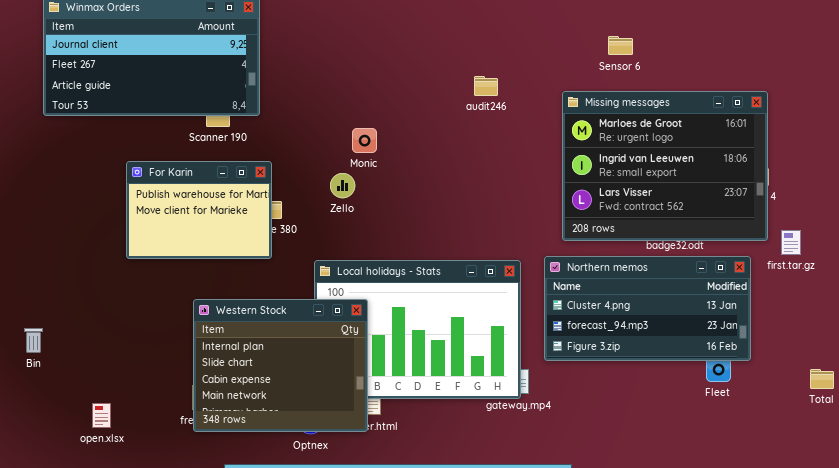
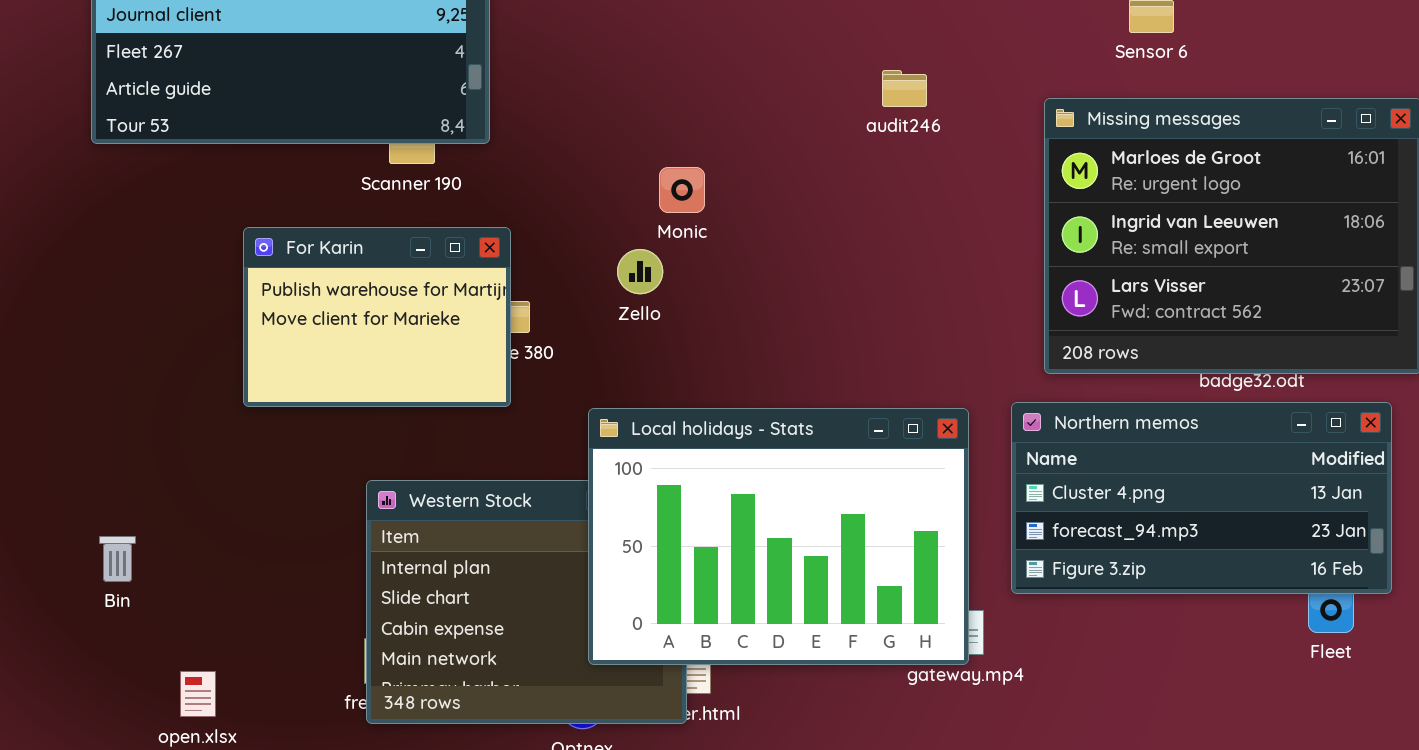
Local holidays - Stats: [314,260,521,399] -> [588,408,969,665], raised
Bin: [24,328,43,353] -> [99,536,136,582], moved

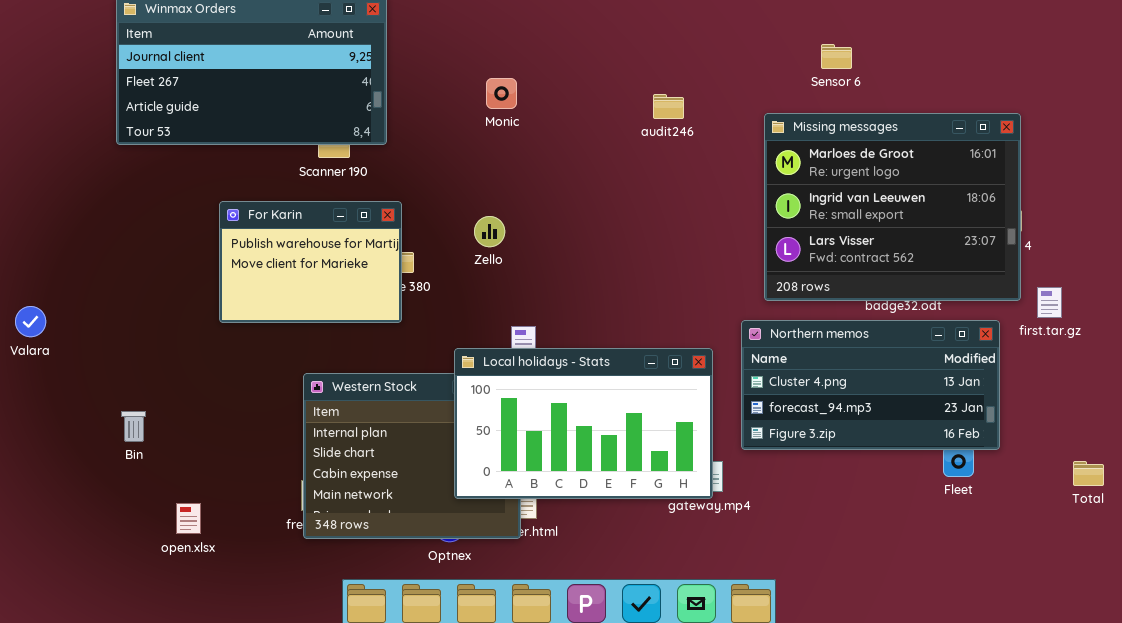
Monic: [659,167,705,213] -> [486,78,517,109], moved
Local holidays - Stats: [588,408,969,665] -> [454,348,713,499], resized

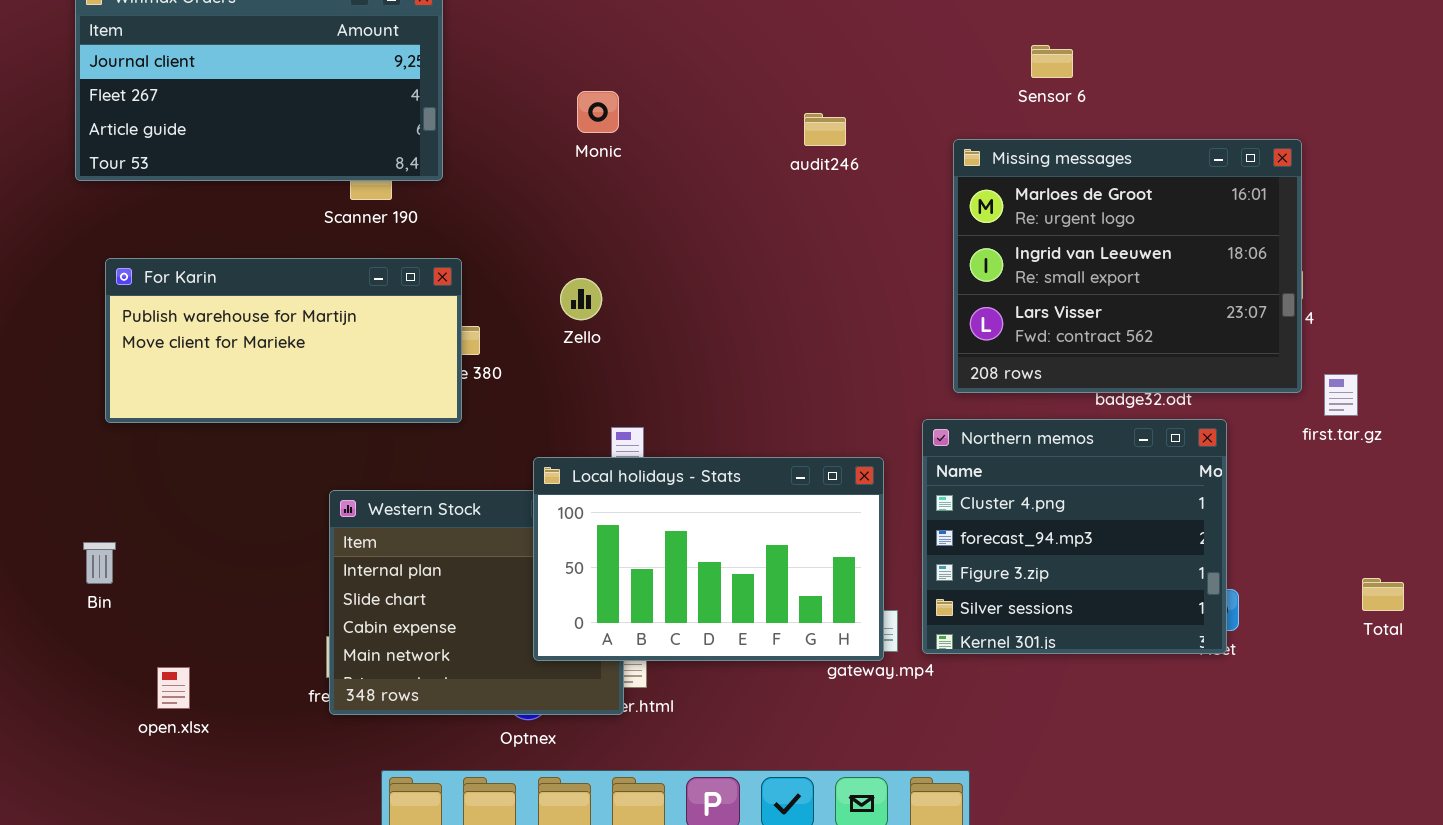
For Karin: [219,201,402,323] -> [105,258,462,423], resized
Northern memos: [741,320,1000,450] -> [922,419,1227,654], resized
Total: [1073,461,1104,486] -> [1362,578,1404,611], moved

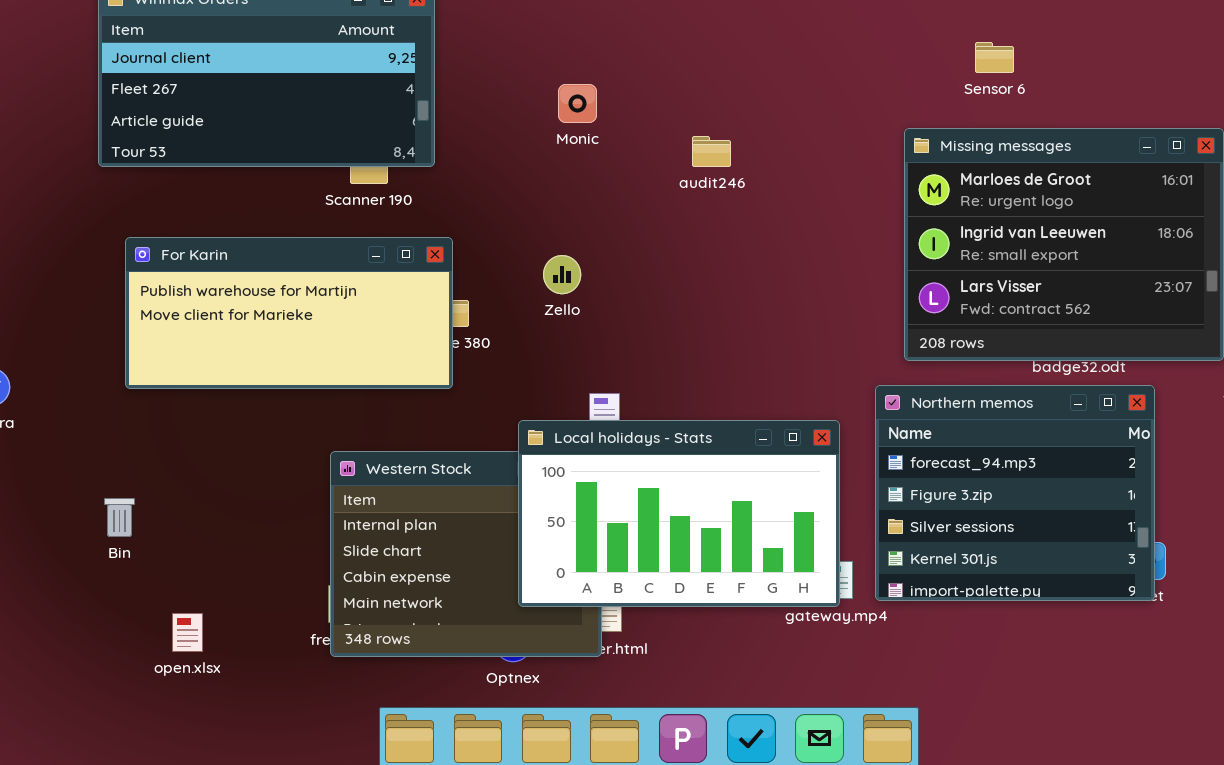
audit246: [804,113,846,146] -> [692,136,731,167], moved
Northern memos: [922,419,1227,654] -> [875,385,1155,601], scrolled down 1 row

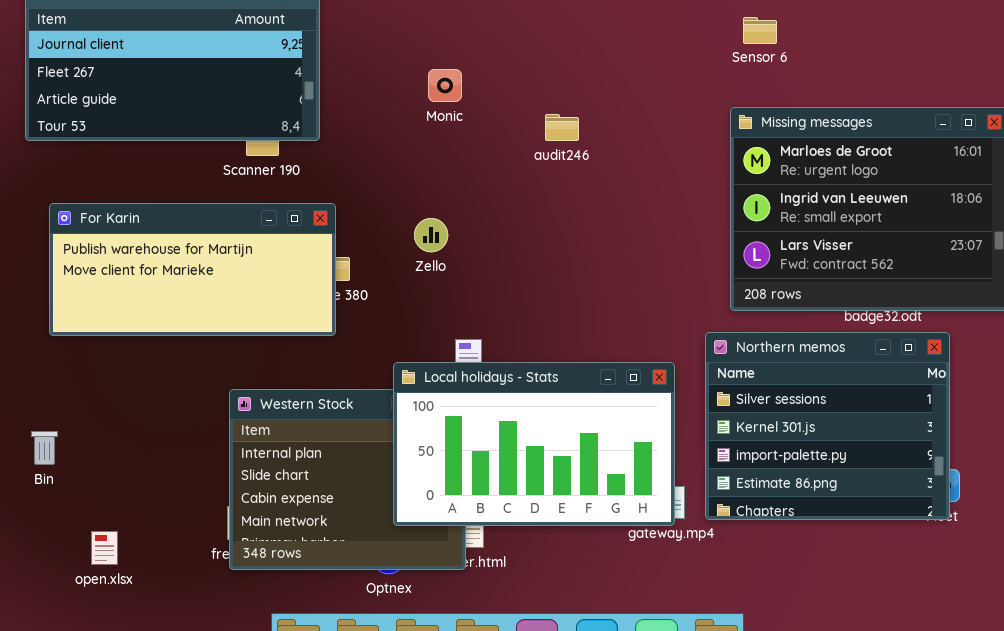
Sensor 6: [975,42,1014,73] -> [743,17,777,44], moved
Northern memos: [875,385,1155,601] -> [705,332,950,520], scrolled down 2 rows

